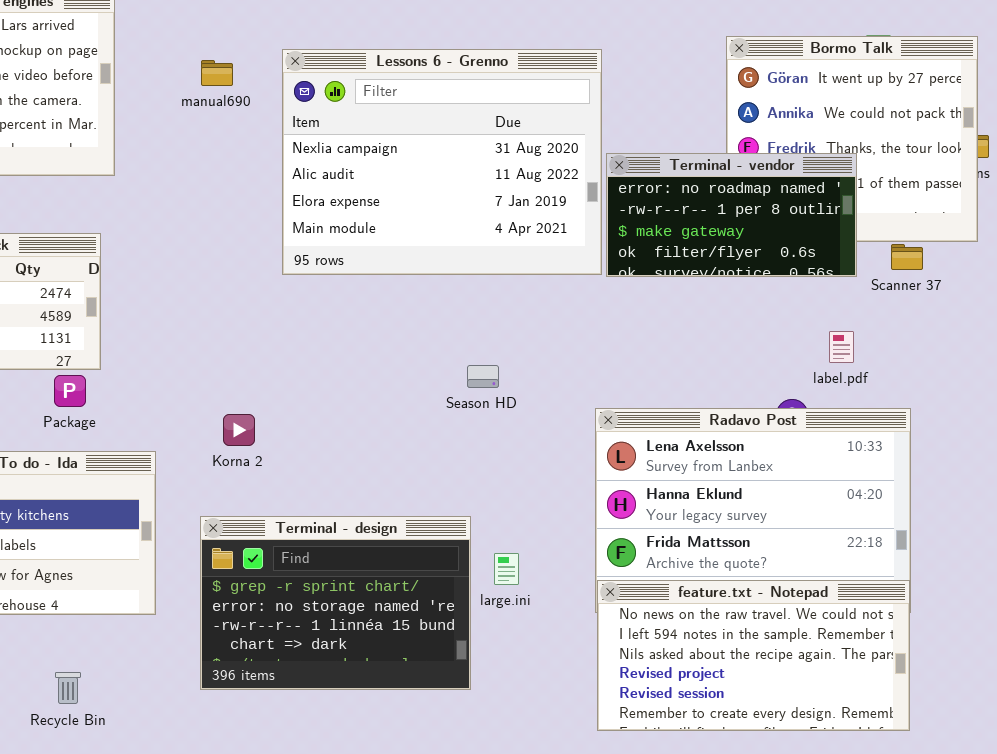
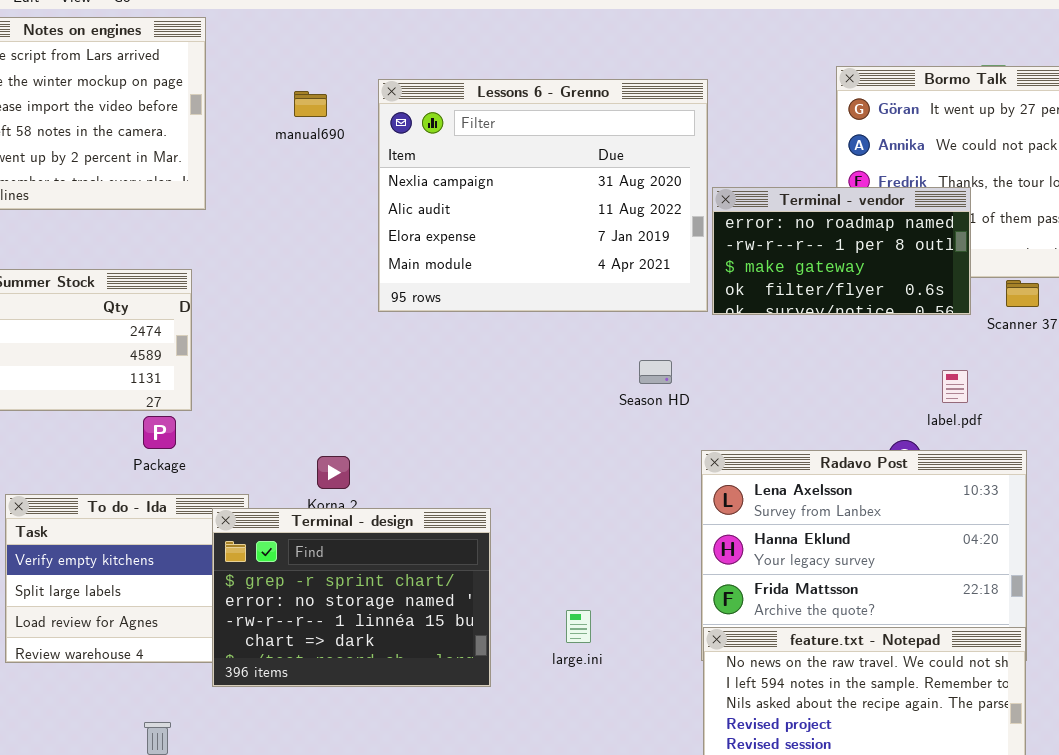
Season HD: [467,365,499,388] -> [639,360,672,384], moved
Terminal - design: [200,516,471,690] -> [212,508,491,687], moved
large.ini: [494,553,519,585] -> [566,610,591,643], moved

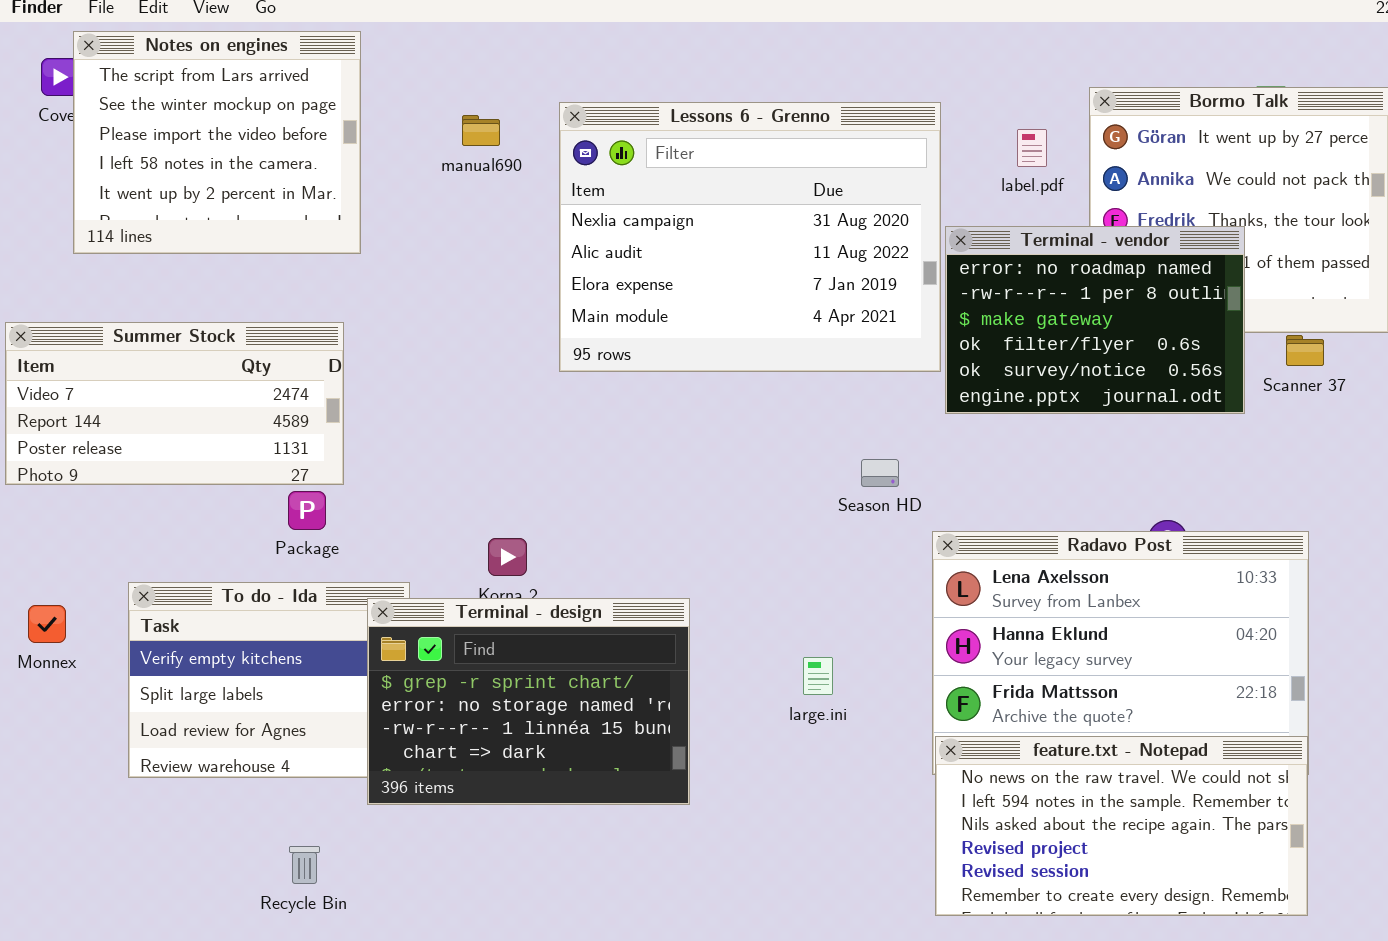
Terminal - vendor: [712,187,971,315] -> [945,226,1245,414], resized
Season HD: [639,360,672,384] -> [861,459,899,487], moved
label.pdf: [942,370,968,403] -> [1017,129,1047,167], moved
large.ini: [566,610,591,643] -> [803,657,833,695], moved

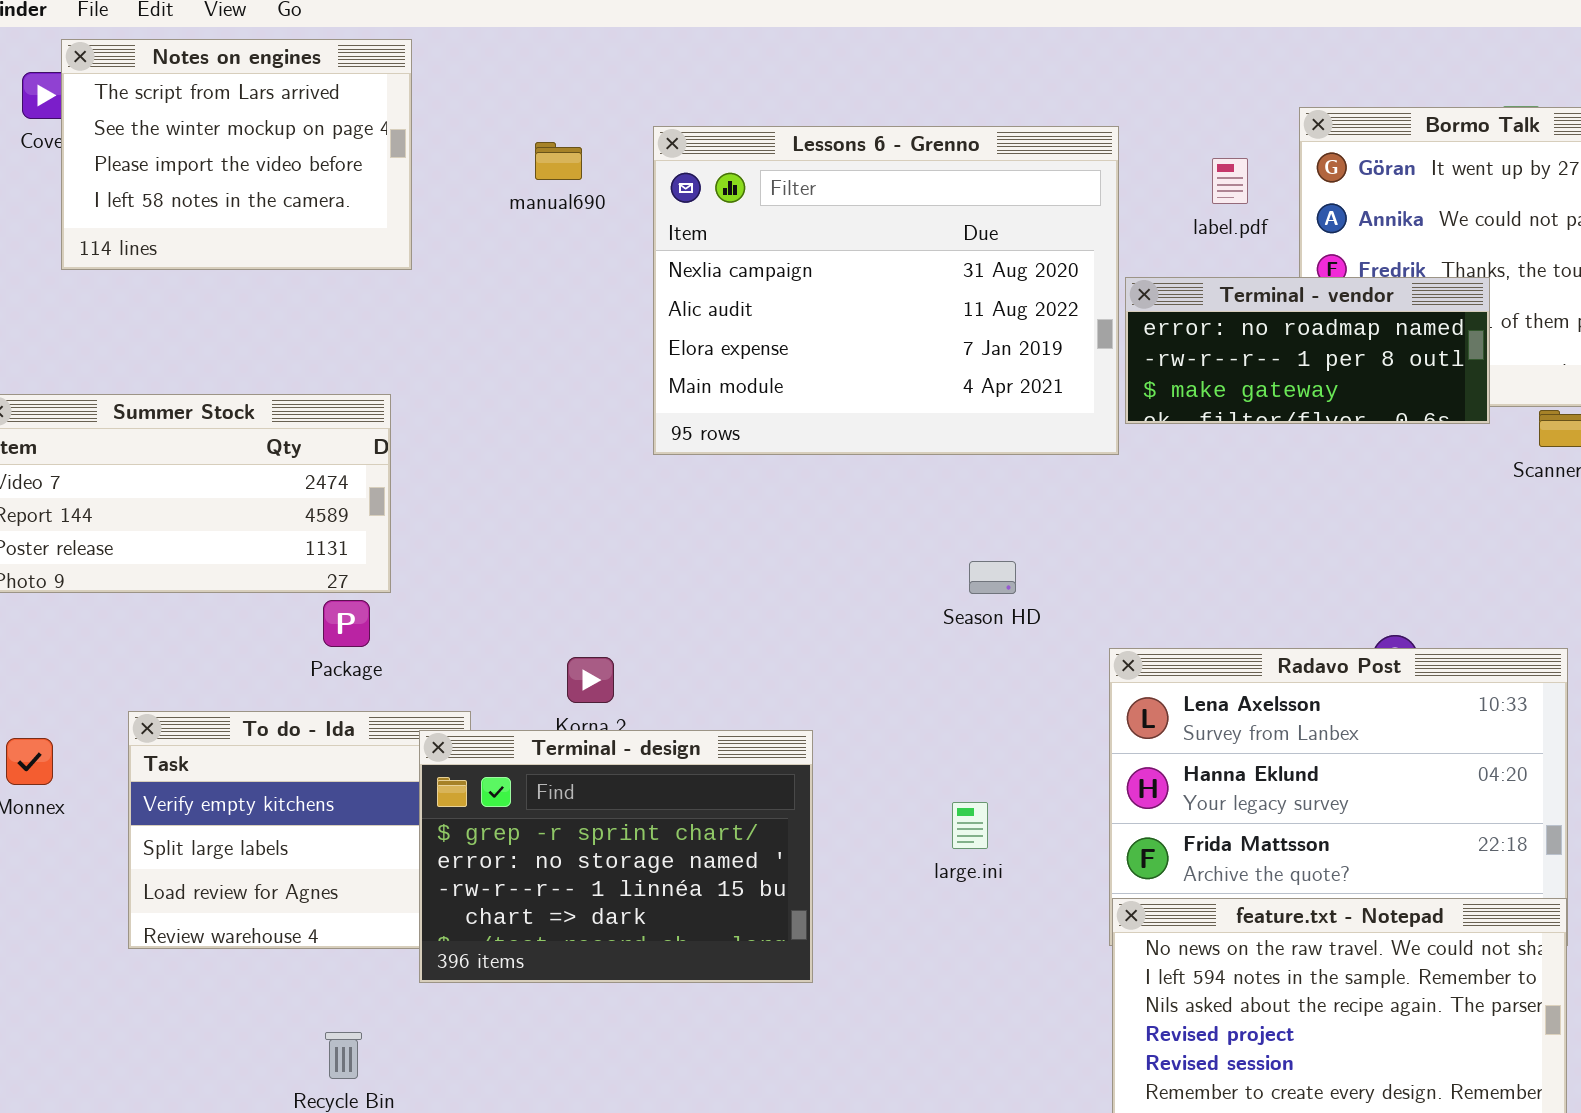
Notes on engines: [73,31,361,254] -> [61,39,412,270], resized
Terminal - vendor: [945,226,1245,414] -> [1125,277,1490,424], resized
Season HD: [861,459,899,487] -> [969,561,1016,594], moved

